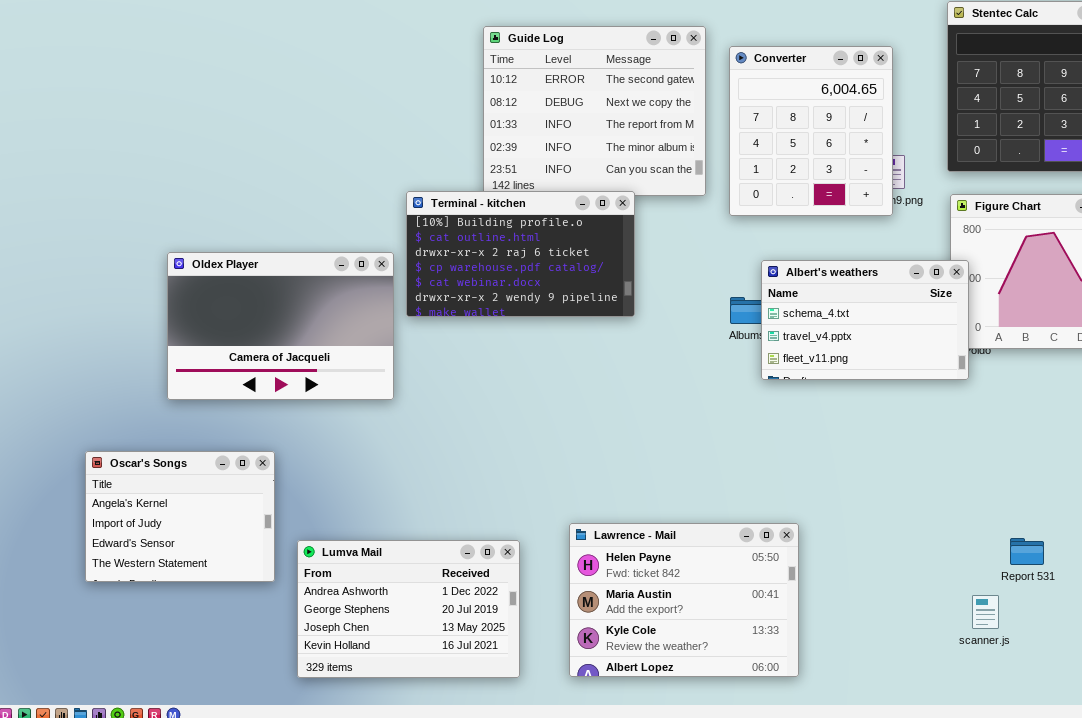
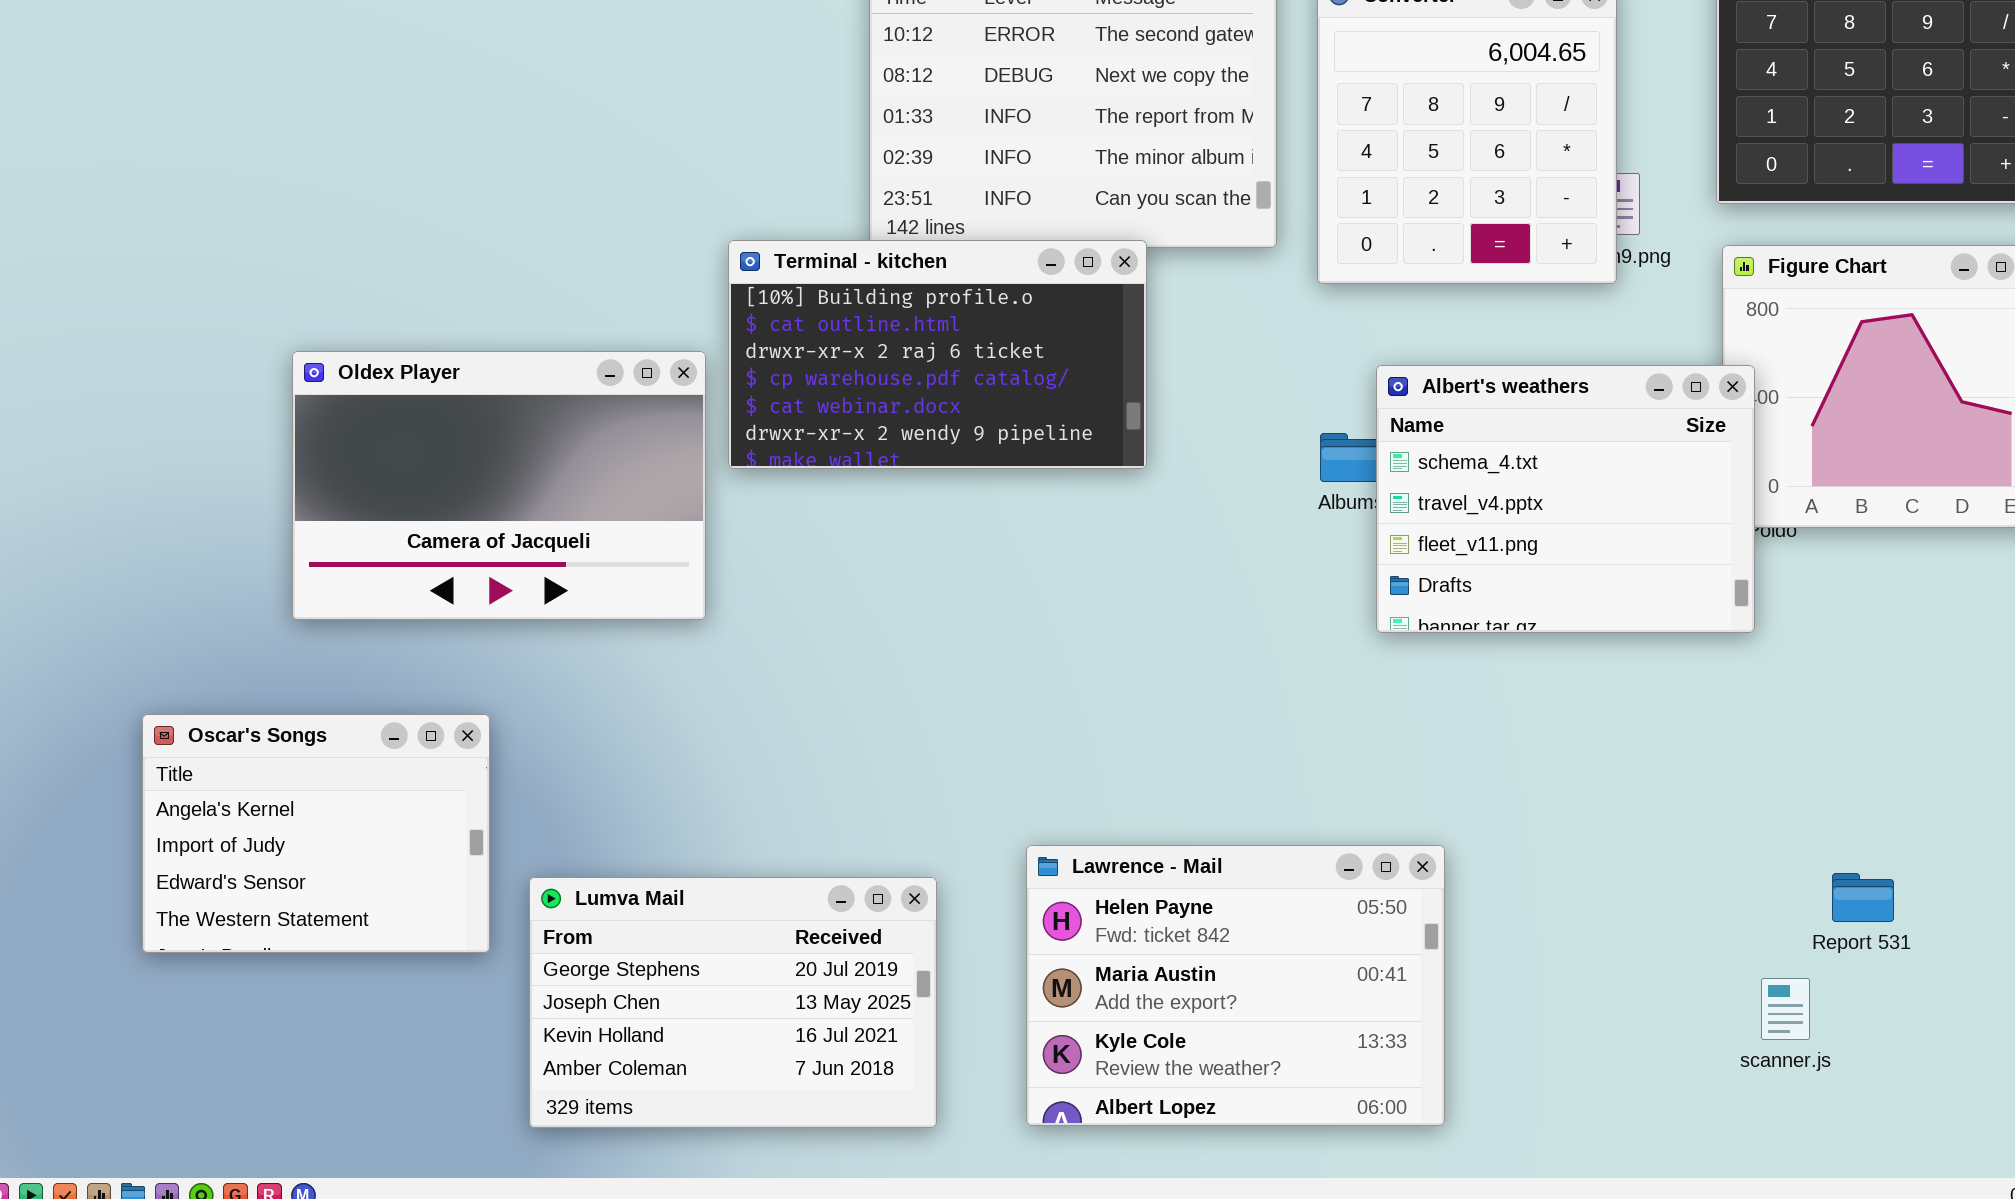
Albert's weathers: [761,260,969,380] -> [1376,365,1755,633], resized
Lumva Mail: [297,540,520,678] -> [529,877,937,1128], scrolled down 1 row

